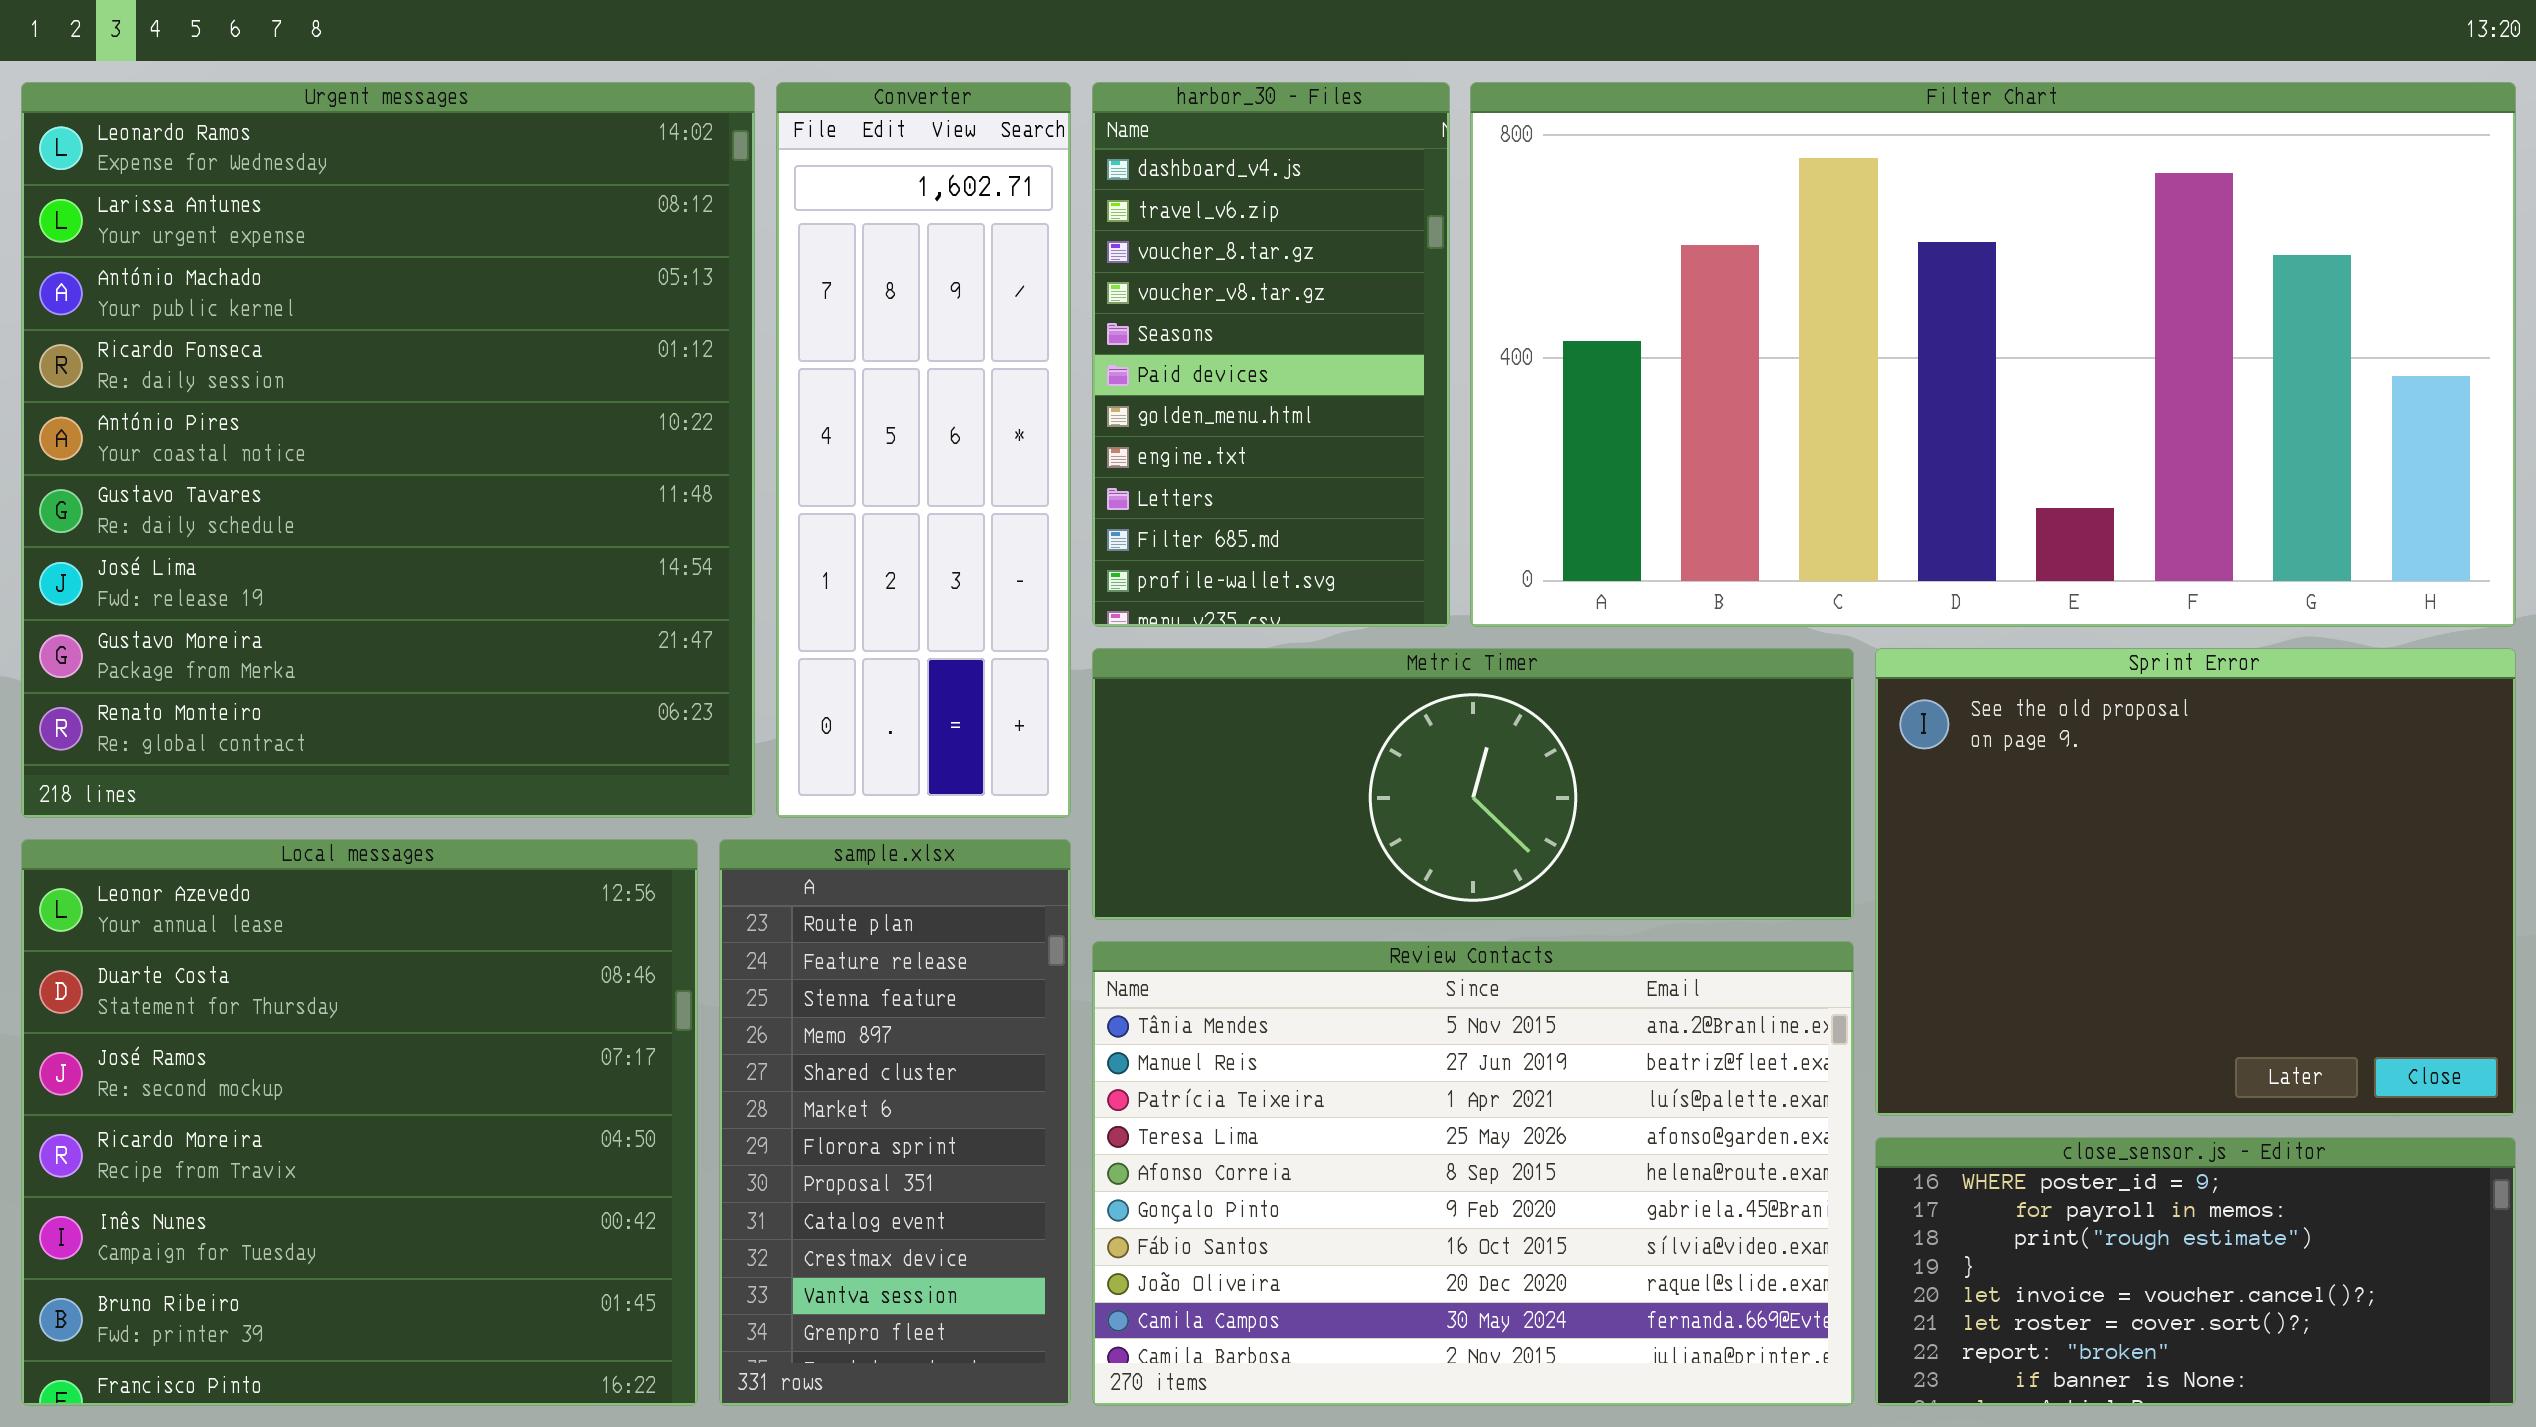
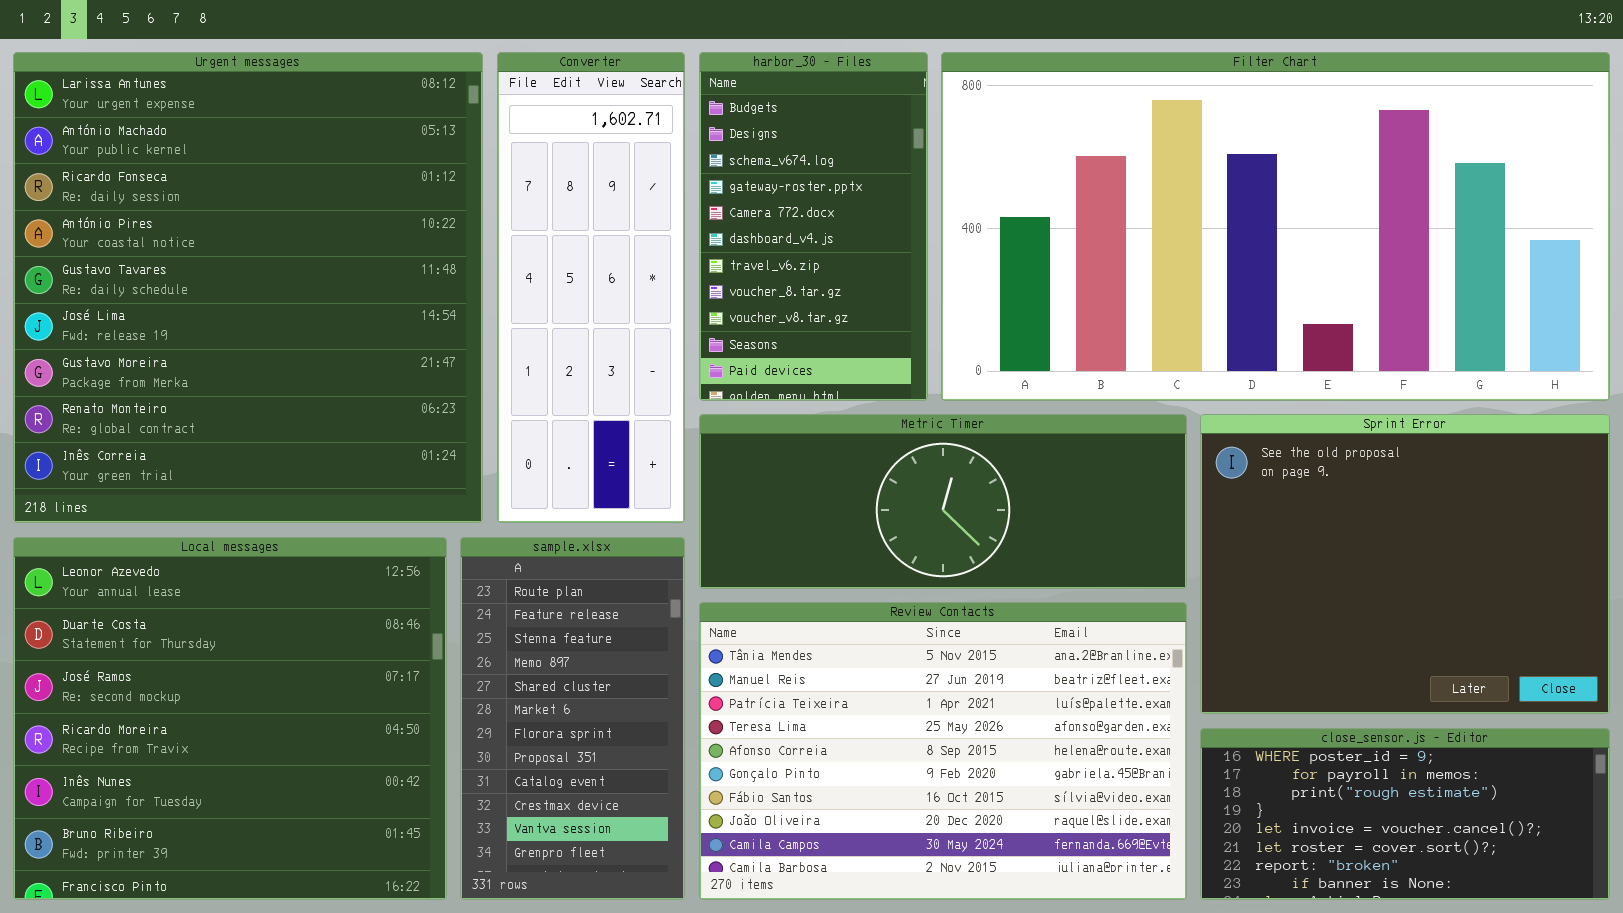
Urgent messages: [21,82,755,818] -> [13,52,483,523], scrolled down 1 row
harbor_30 - Files: [1092,82,1450,627] -> [699,52,928,401], scrolled up 5 rows

